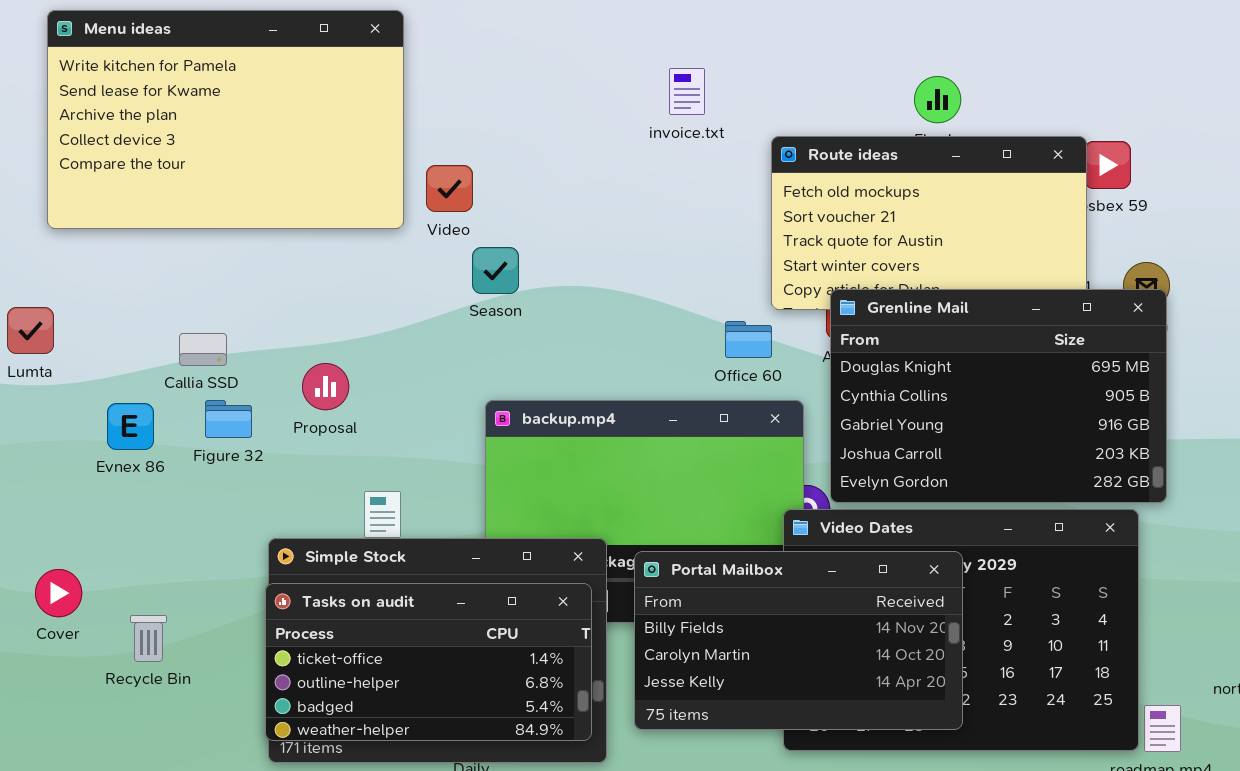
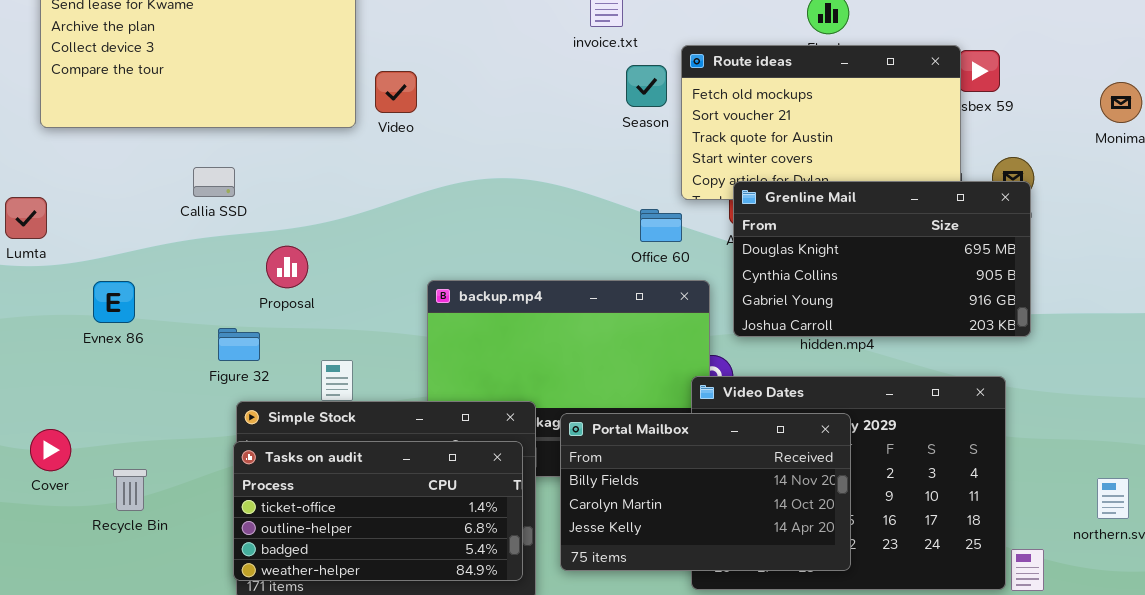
Season: [472,247,519,294] -> [626,65,667,107], moved
Grenline Mail: [830,289,1167,503] -> [733,181,1031,337], resized
Callia SSD: [179,333,227,366] -> [193,167,235,197], moved
Figure 32: [205,400,252,438] -> [218,328,260,361], moved

